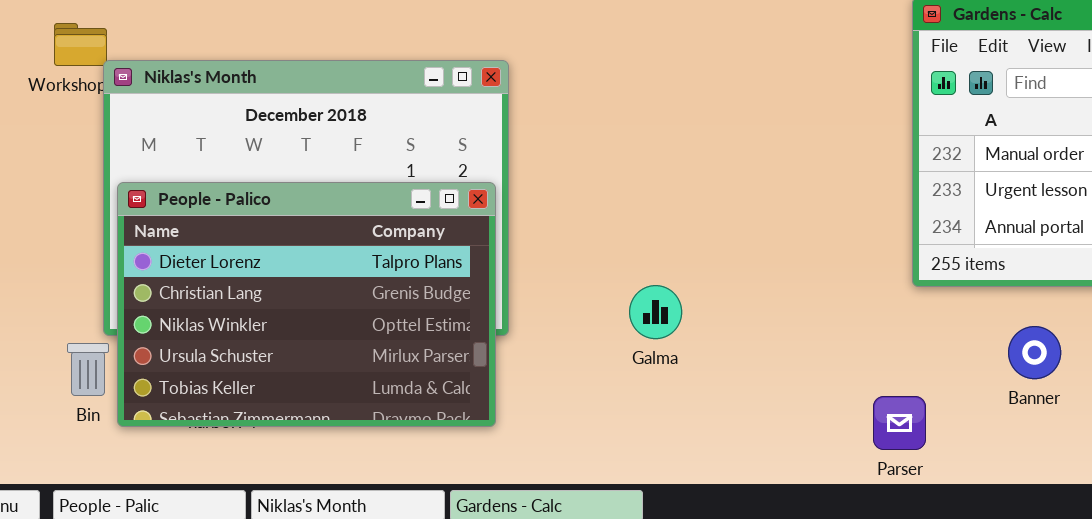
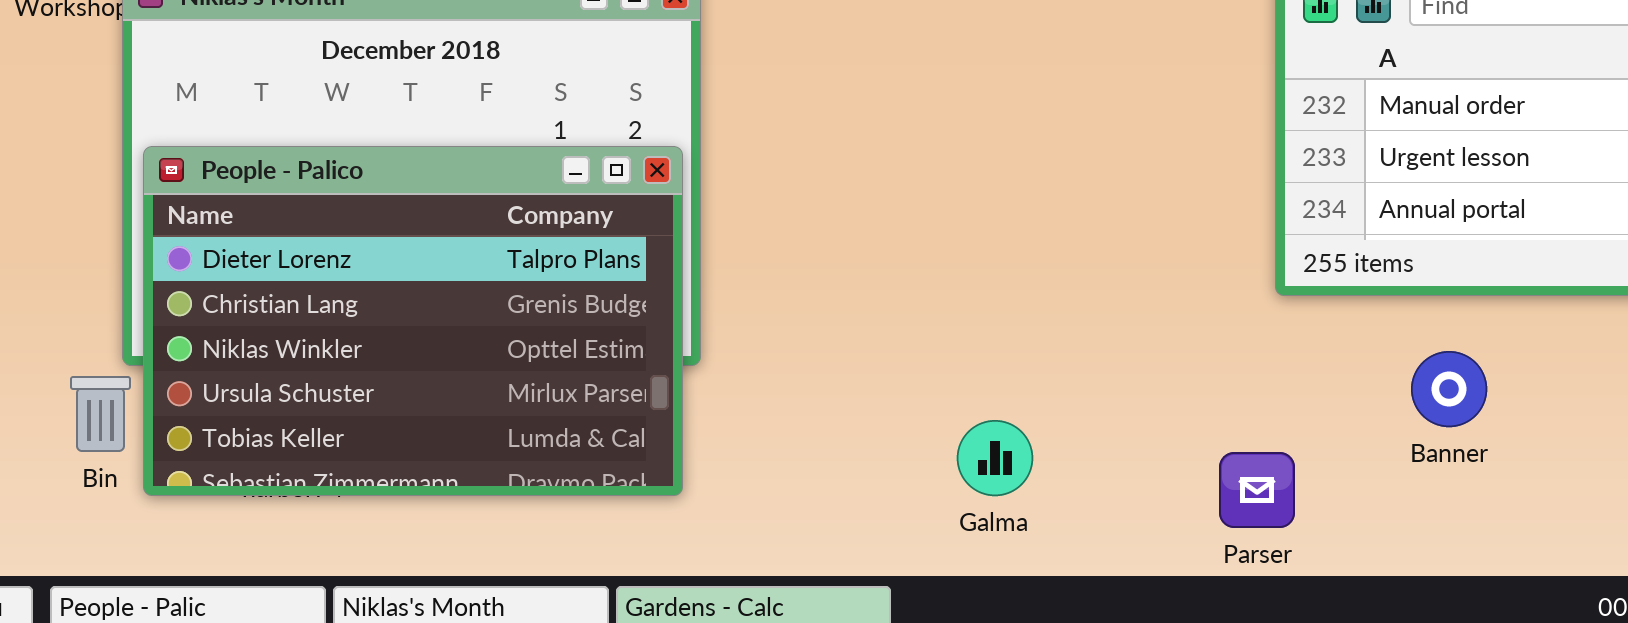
Galma: [629,285,682,339] -> [957,420,1033,496], moved

